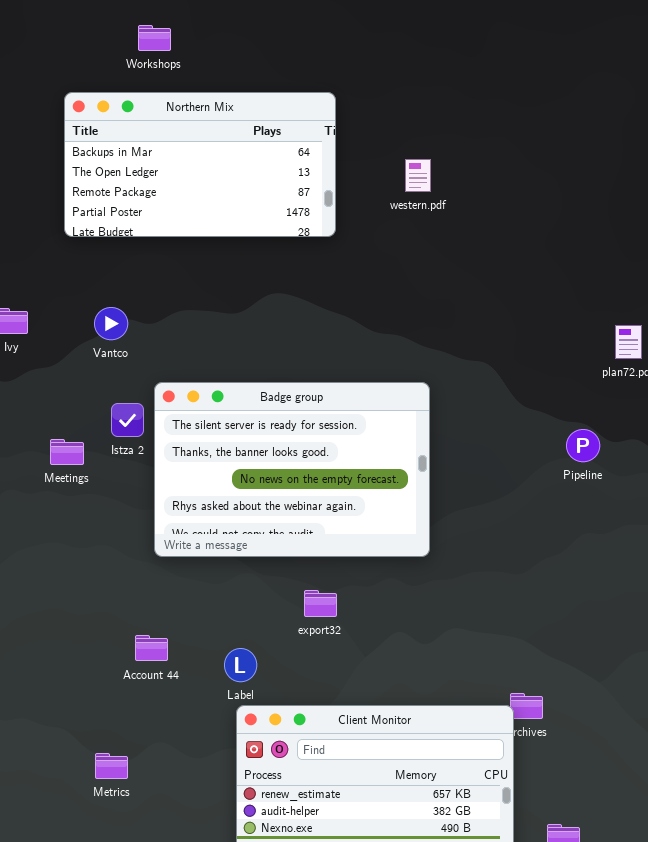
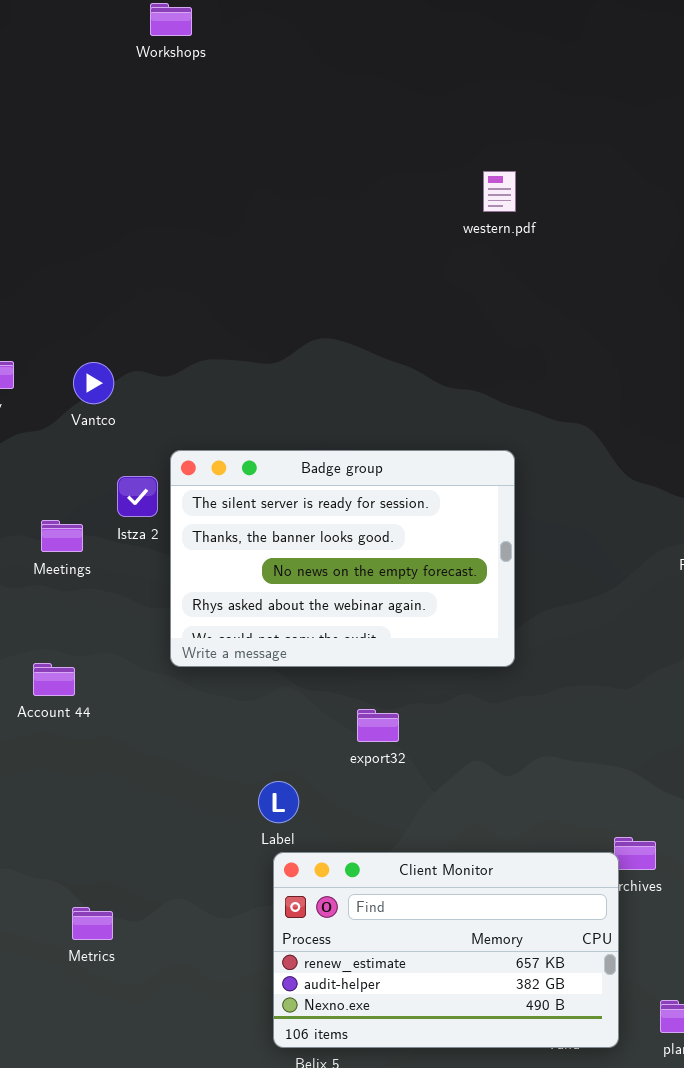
Northern Mix: [64,92,336,237] -> none, closed
Vantco: [94,307,128,340] -> [73,362,114,404], moved
Account 44: [135,635,168,661] -> [33,663,75,696], moved
Metrics: [95,753,128,779] -> [72,907,113,940], moved

